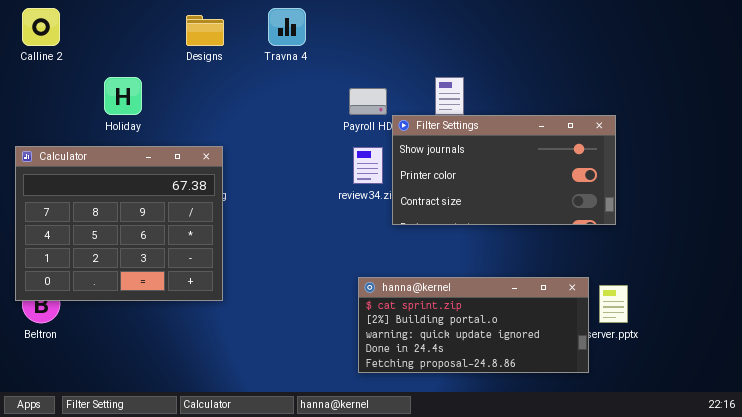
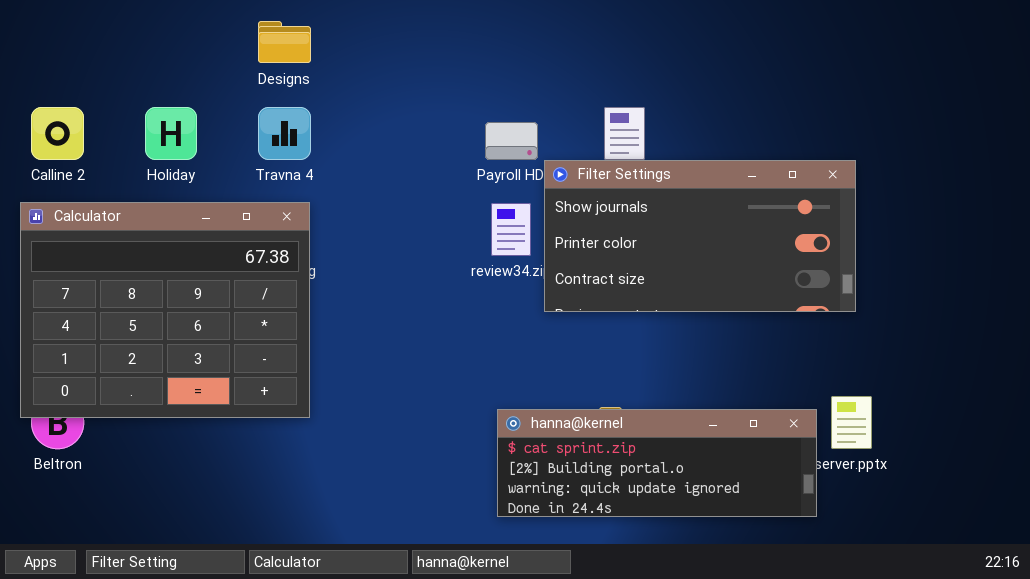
Calline 2: [22,8,60,46] -> [31,107,84,160], moved
Travna 4: [268,8,306,46] -> [258,107,311,160], moved
hanna@kernel: [358,277,589,373] -> [497,409,817,517], resized

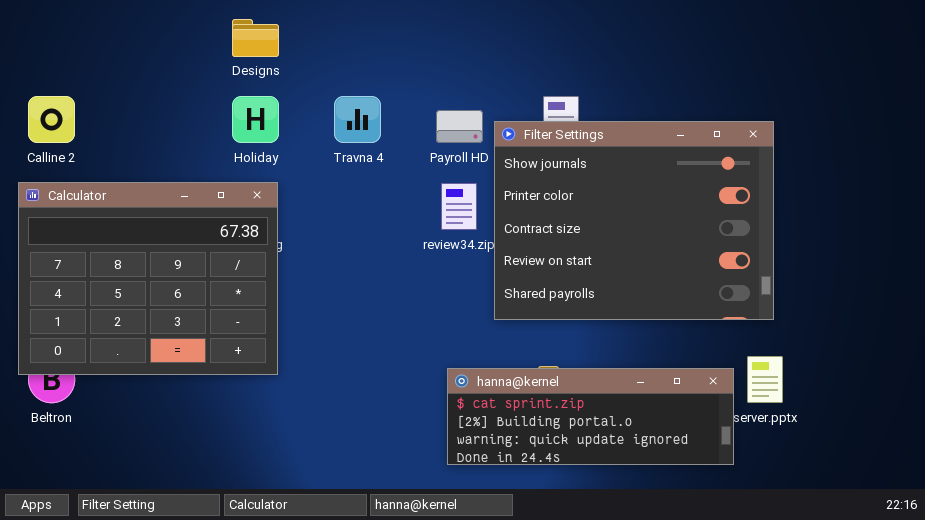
Holiday: [145,107,197,160] -> [232,96,279,143], moved
Travna 4: [258,107,311,160] -> [334,96,381,143], moved
Filter Settings: [544,160,856,312] -> [494,121,774,320], moved, resized

